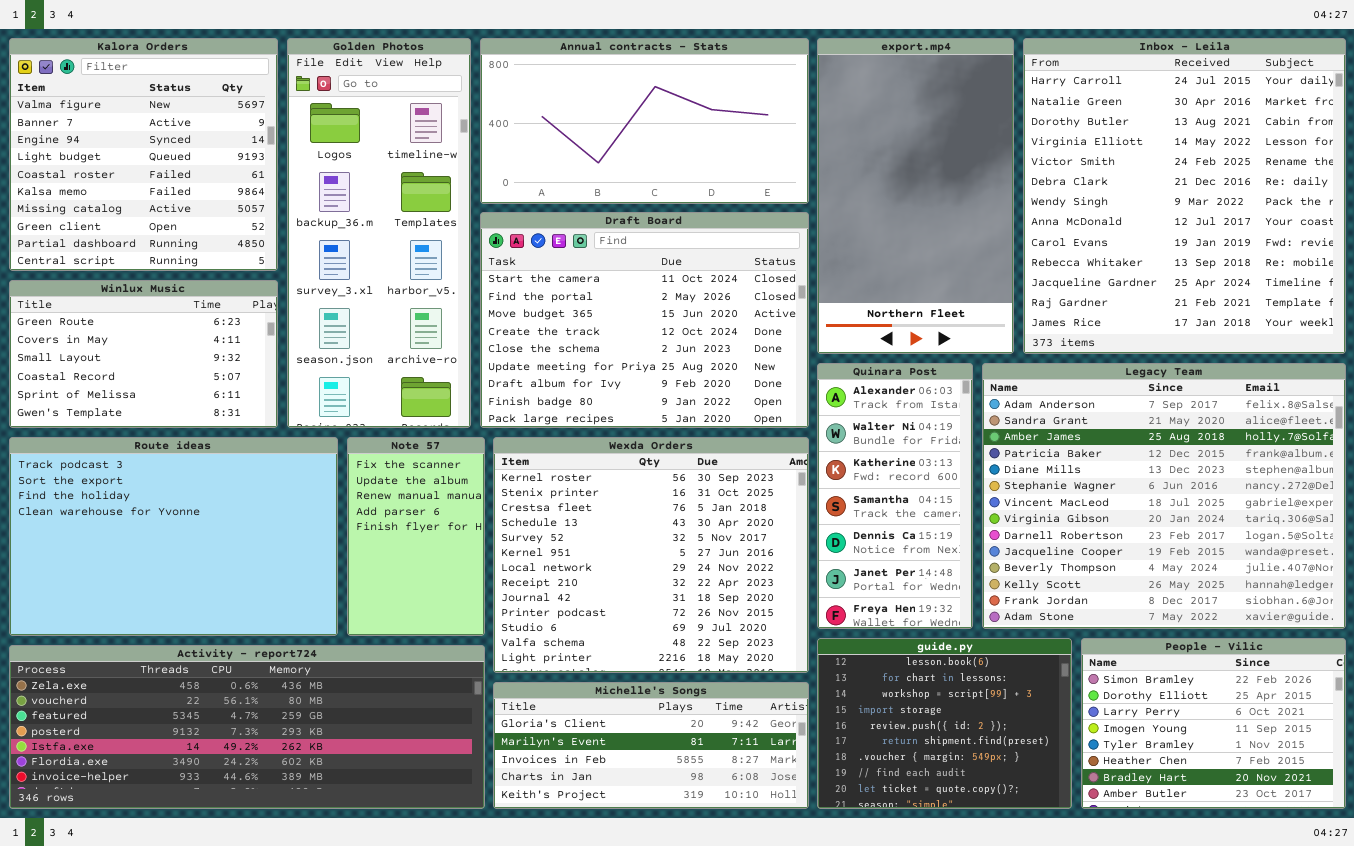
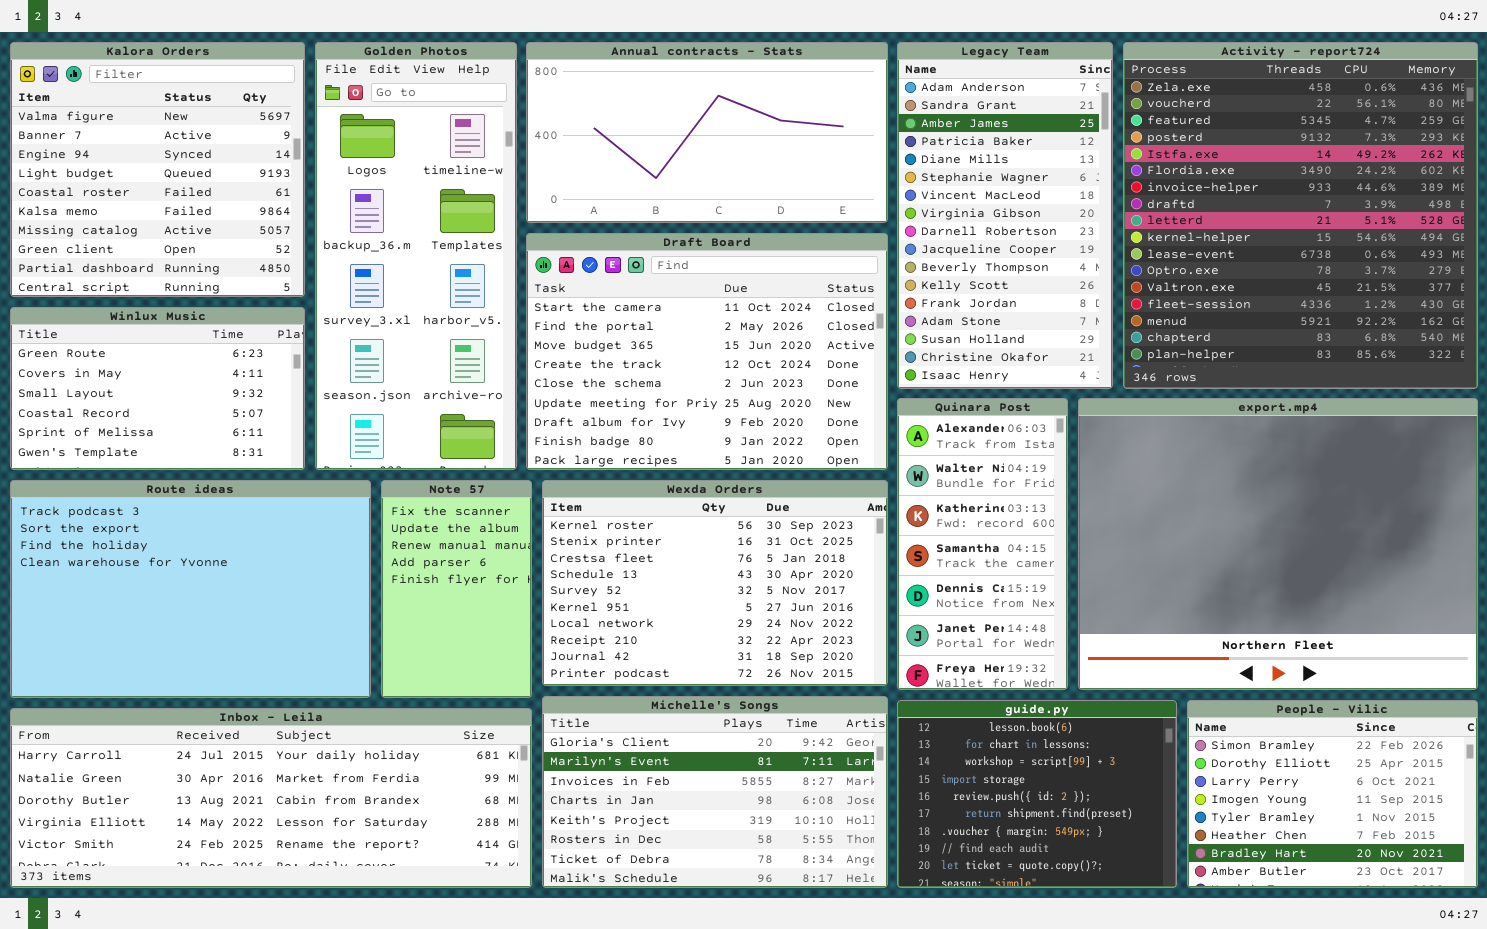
export.mp4: [817,38,1014,354] -> [1078,398,1478,690], moved, resized
Inbox - Leila: [1023,38,1346,354] -> [10,708,532,888], moved, resized
Legacy Team: [982,363,1346,629] -> [897,42,1113,389], moved, resized
Wexda Orders: [493,437,809,673] -> [542,480,888,686], resized
Activity - report724: [9,645,485,809] -> [1123,42,1478,389], moved, resized
Michelle's Songs: [493,682,809,809] -> [542,696,888,888], resized

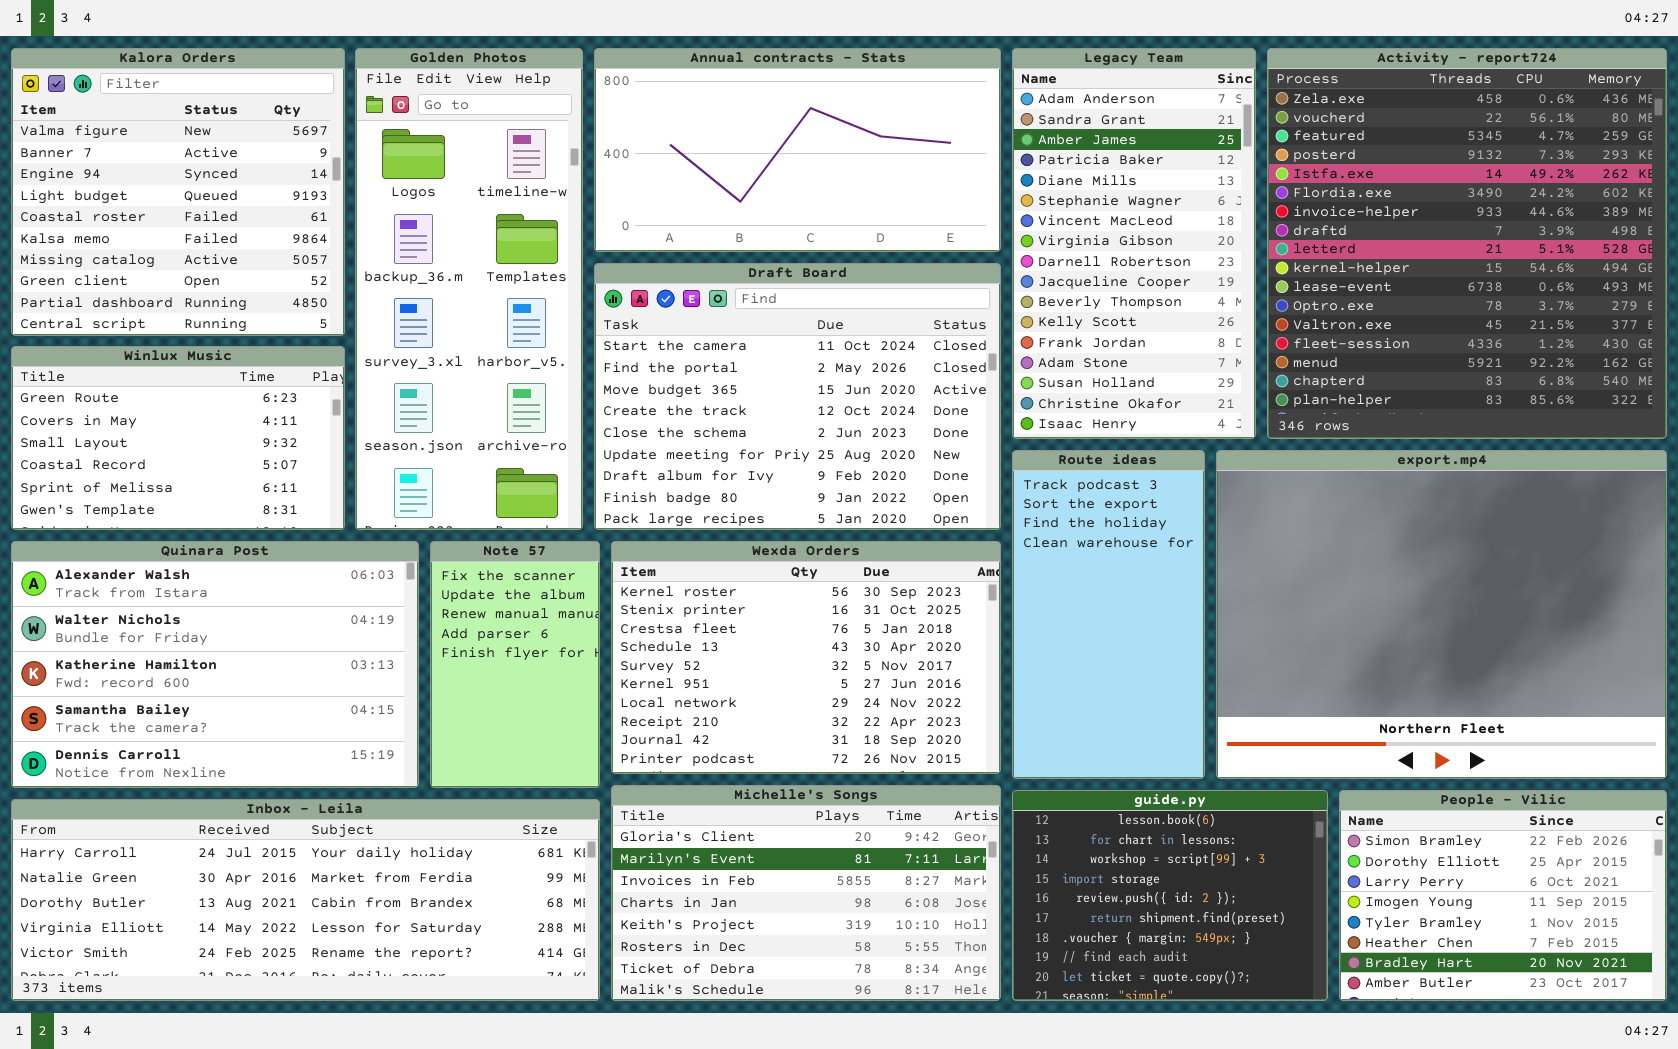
Quinara Post: [897,398,1068,690] -> [11,541,419,788], moved, resized
Route ideas: [10,480,371,698] -> [1012,450,1205,779], moved, resized

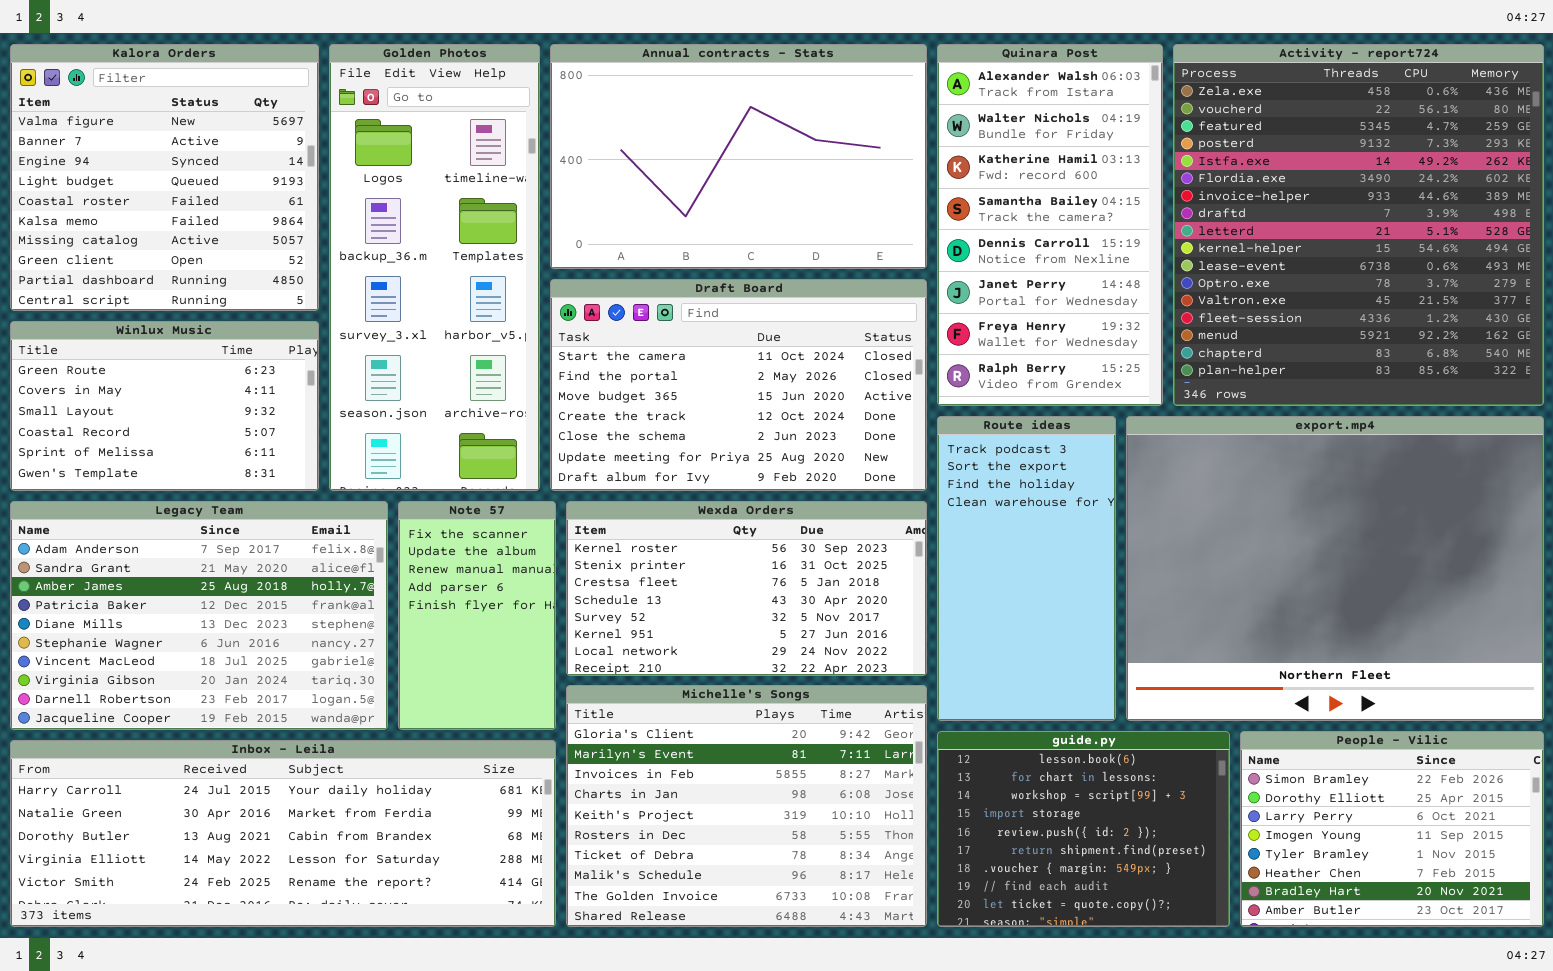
Annual contracts - Stats: [594,48,1001,252] -> [550,44,927,269], resized
Legacy Team: [1012,48,1256,439] -> [10,501,388,730], moved, resized
Draft Board: [594,263,1001,530] -> [550,279,927,491], resized
Quinara Post: [11,541,419,788] -> [937,44,1163,406], moved, resized
Wexda Orders: [611,541,1001,774] -> [566,501,927,676], resized
Michelle's Songs: [611,785,1001,1001] -> [566,685,927,927], resized

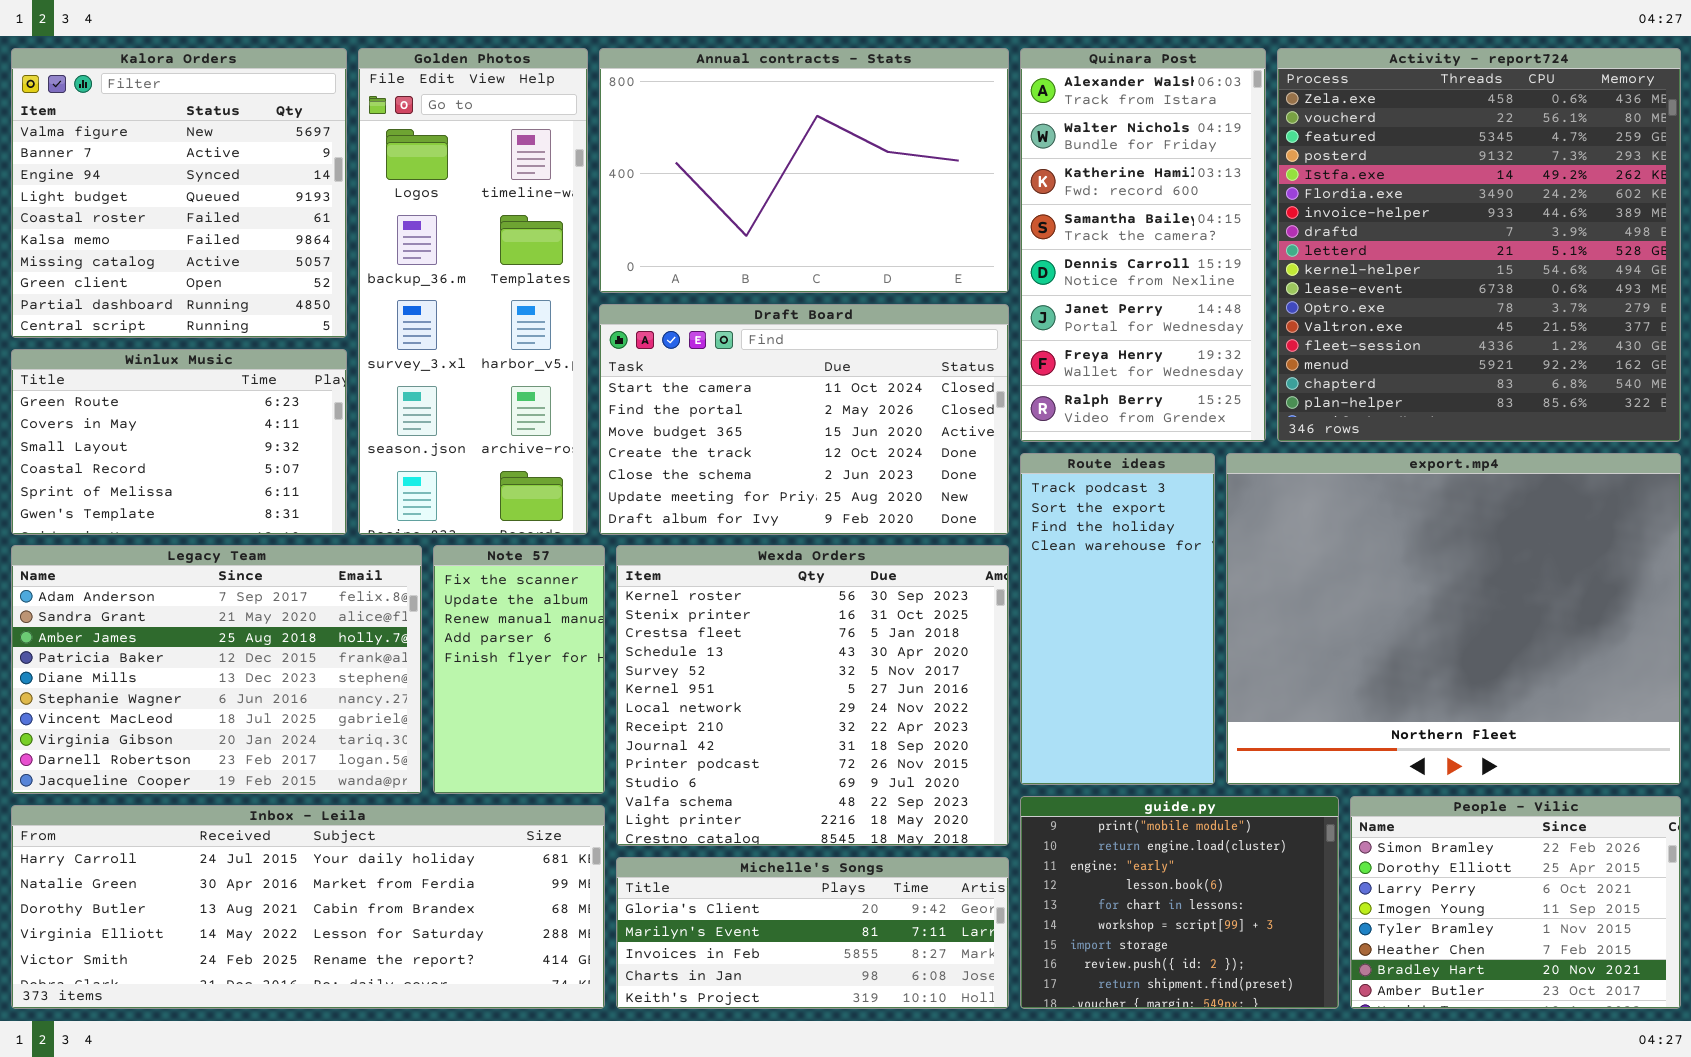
Wexda Orders: [566,501,927,676] -> [616,545,1009,846], resized
Michelle's Songs: [566,685,927,927] -> [616,857,1009,1009], resized
guide.py: [937,731,1230,927] -> [1020,796,1339,1009], scrolled up 3 rows

